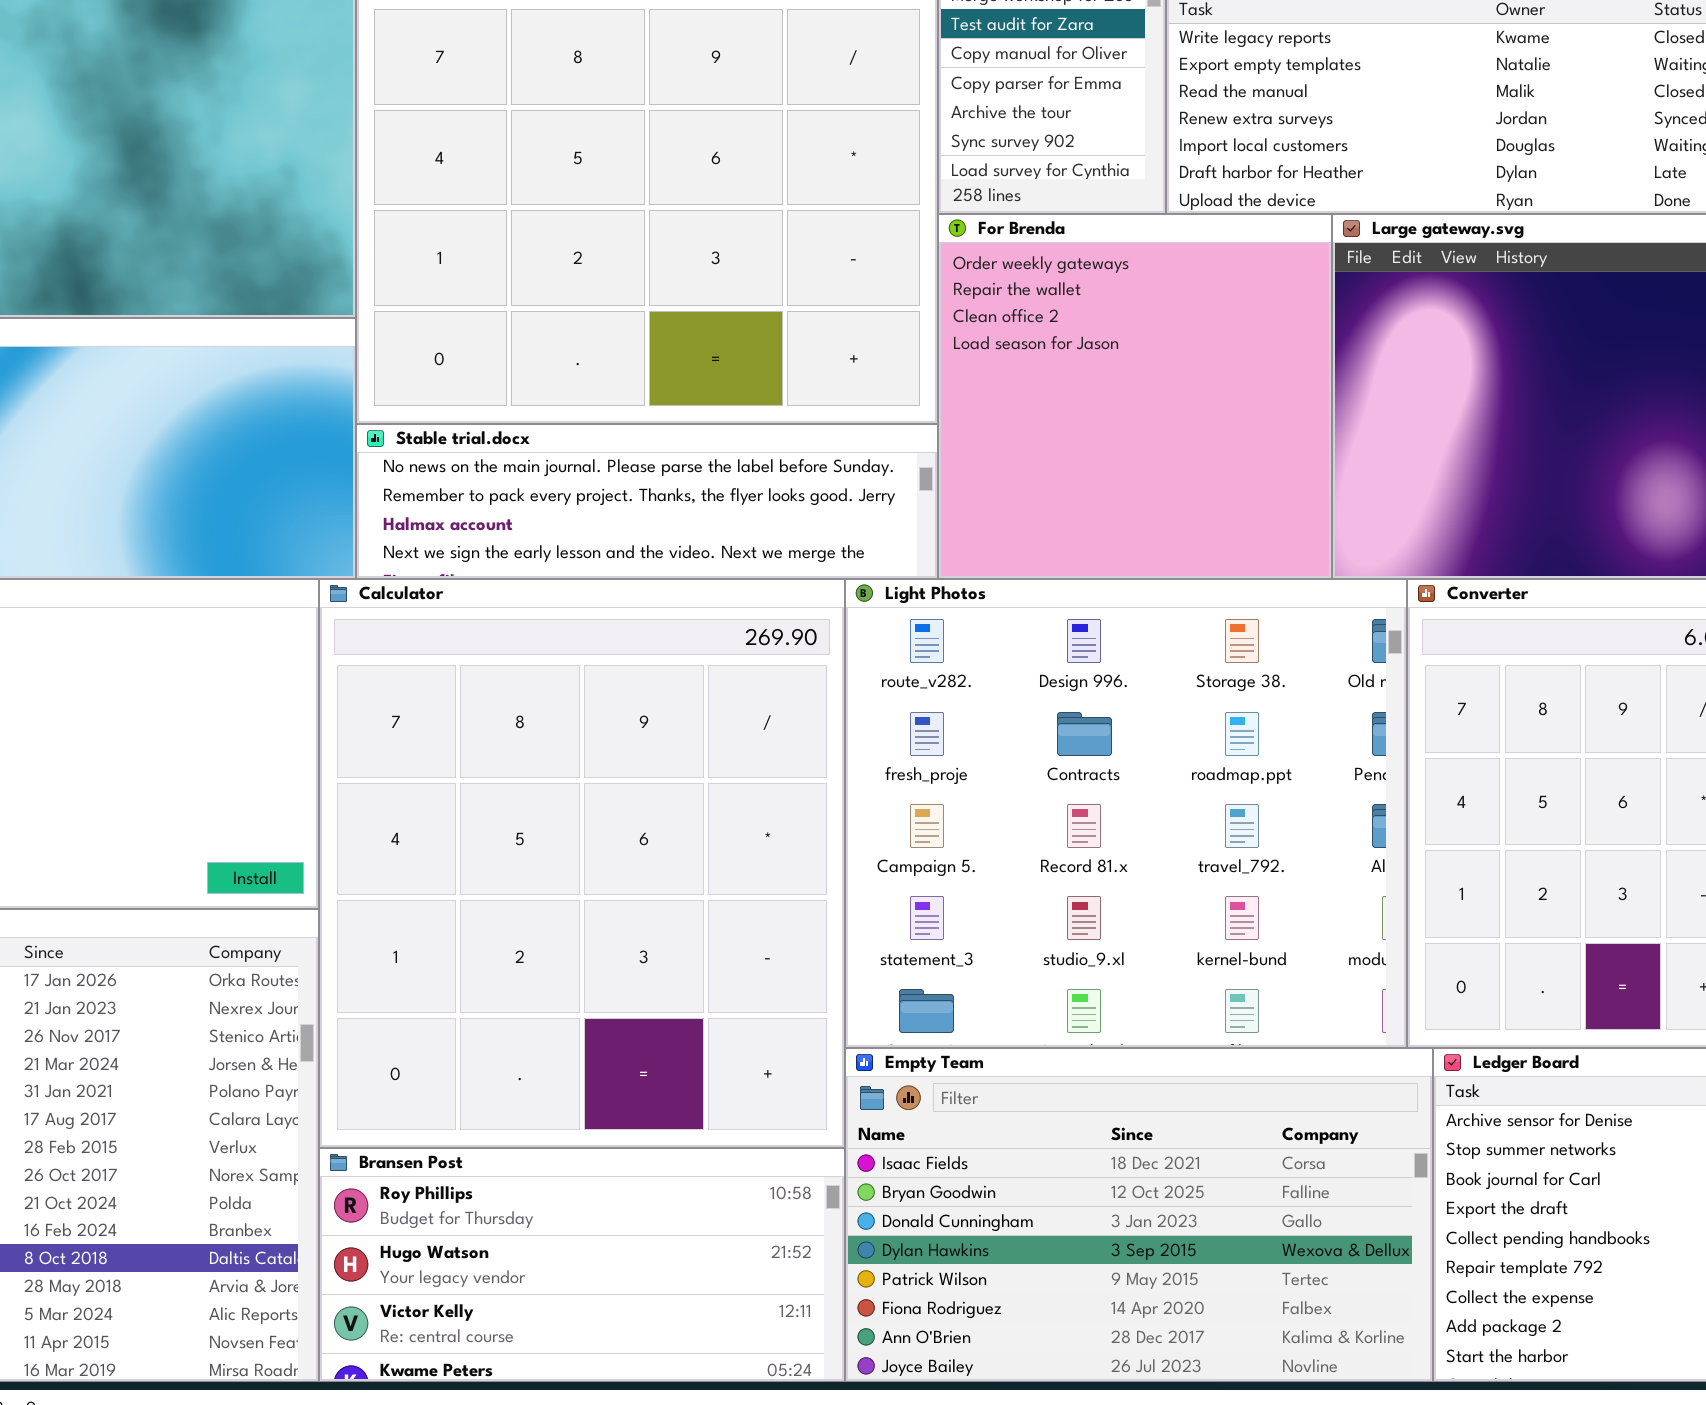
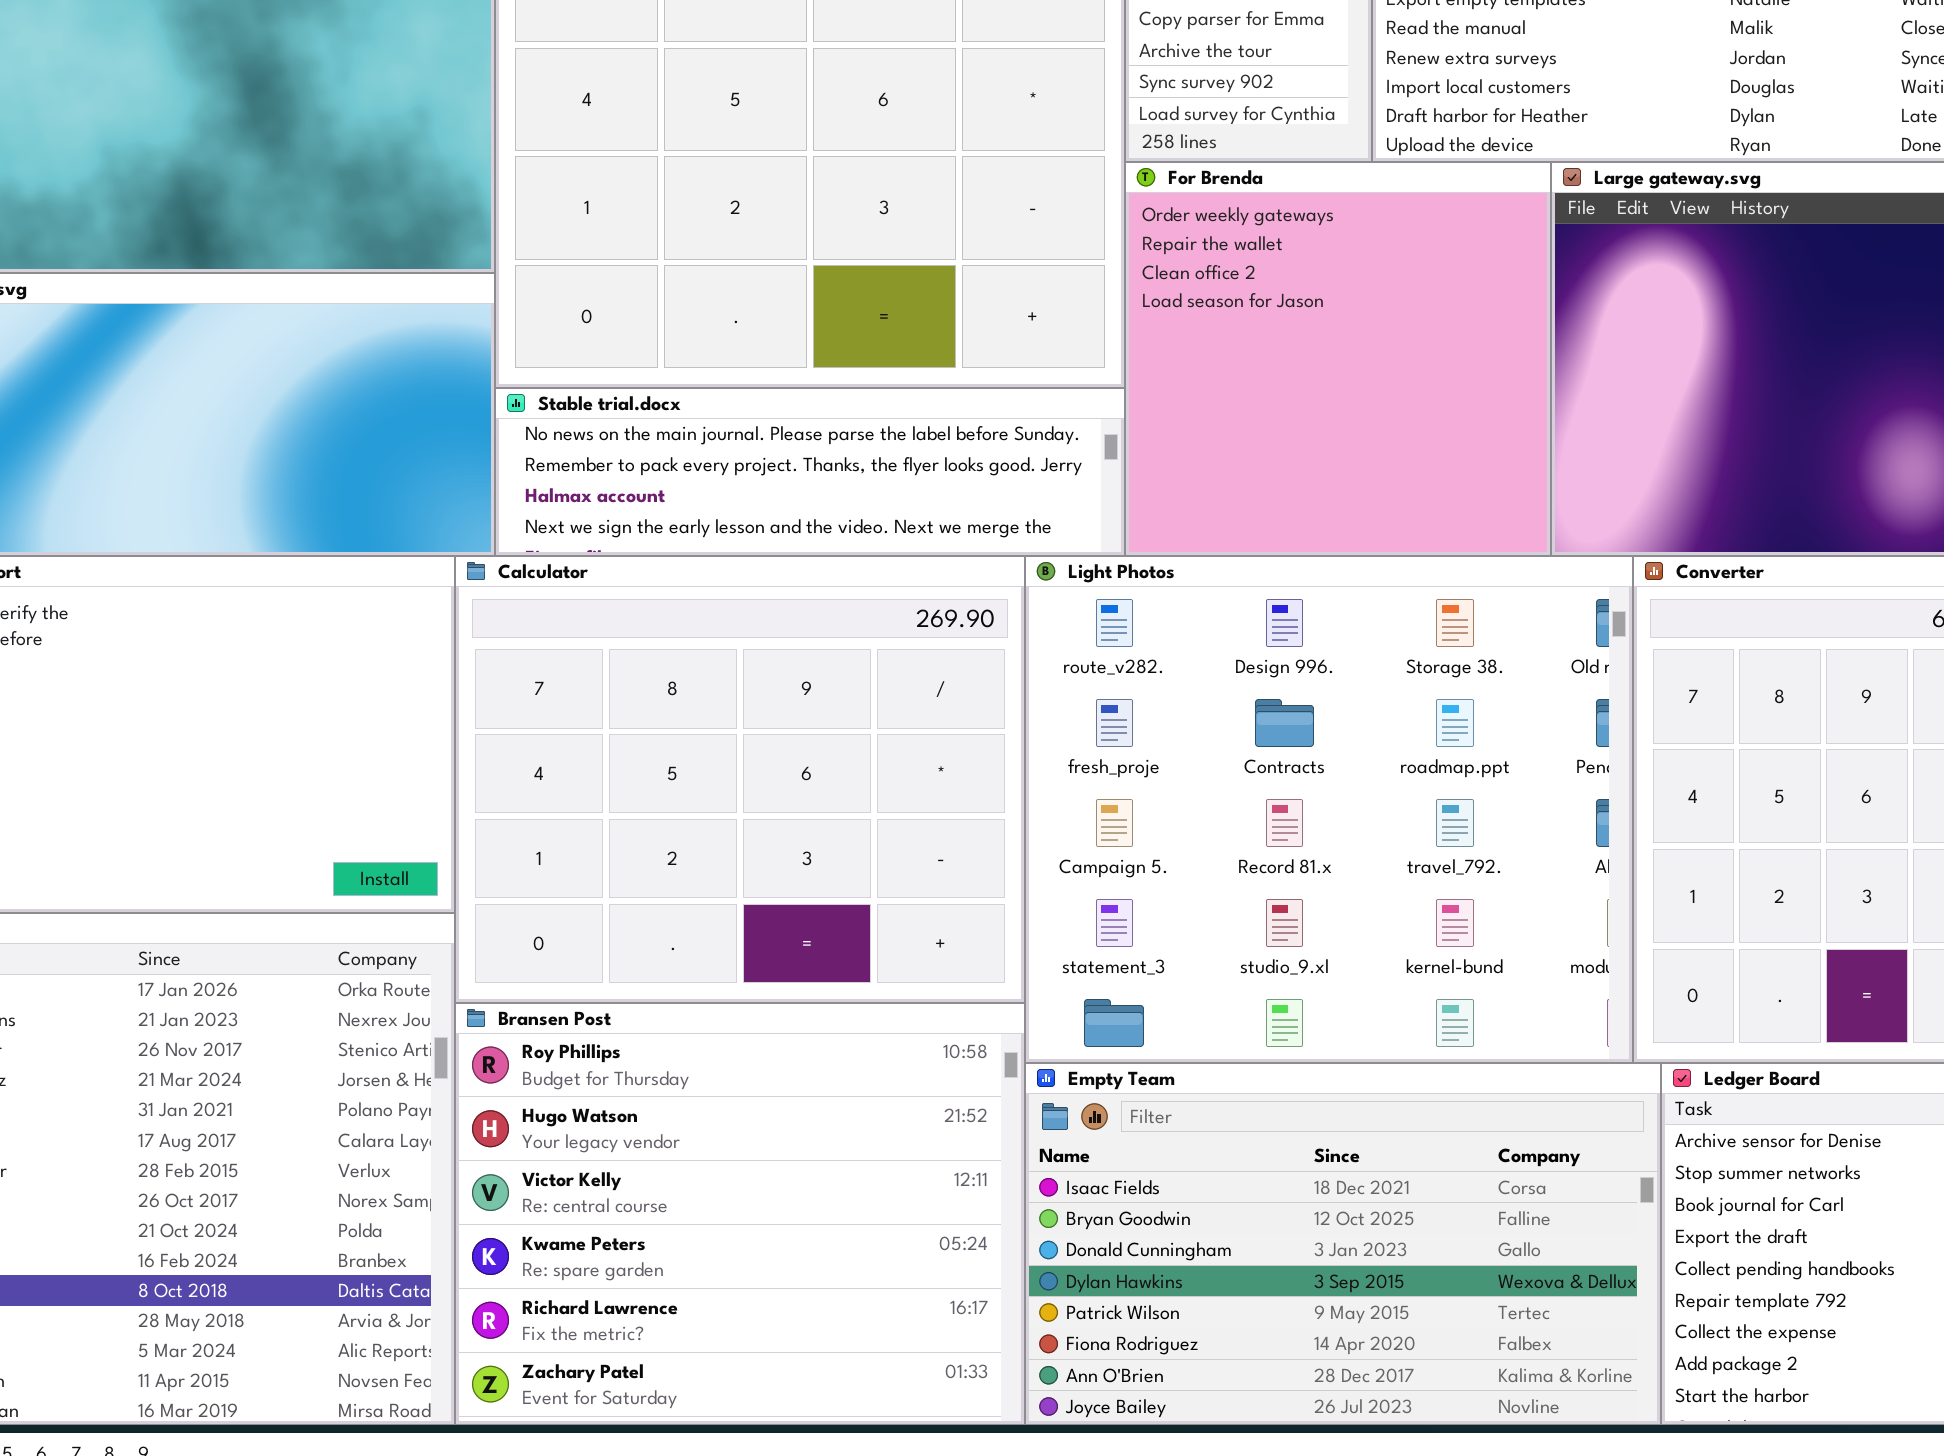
Calculator: [319,579,845,1148] -> [455,556,1025,1003], resized
Bransen Post: [319,1148,845,1382] -> [455,1003,1025,1425], resized

